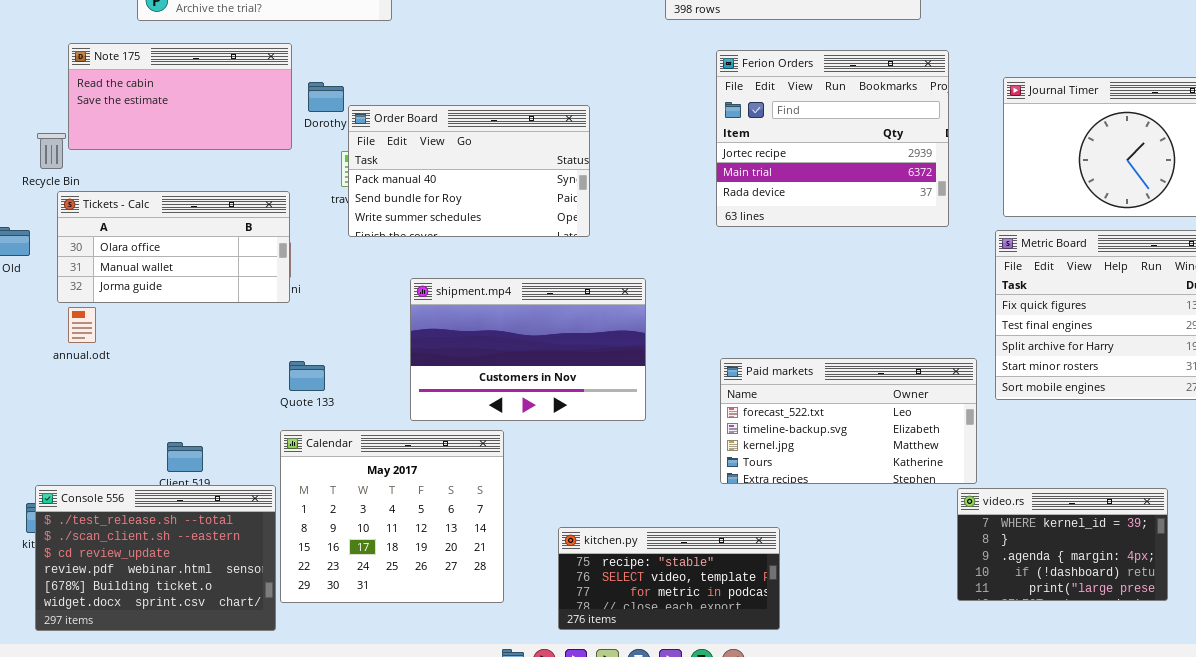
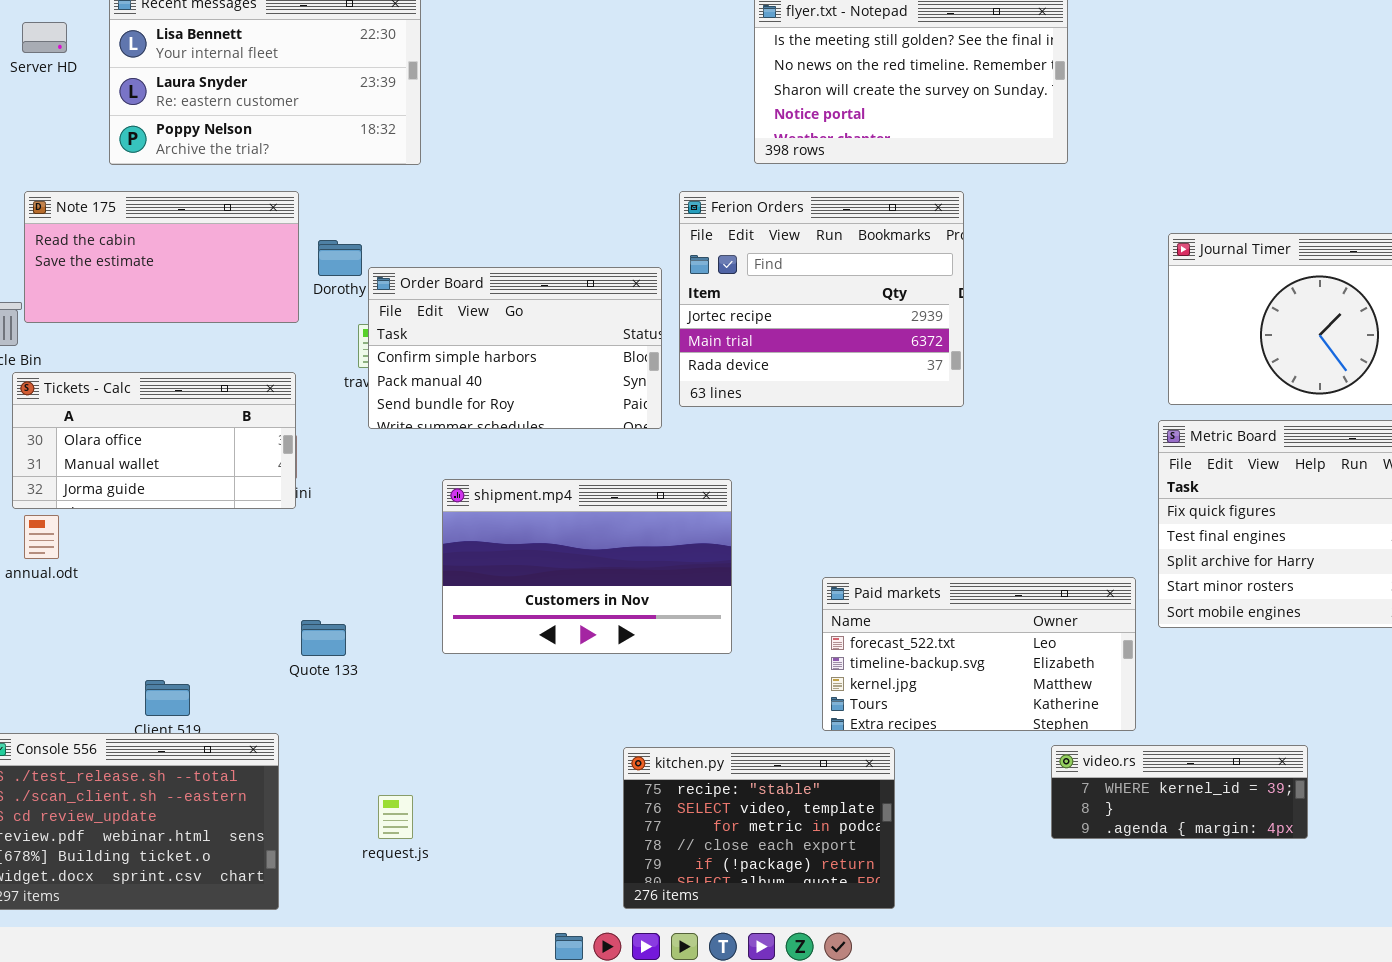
Ferion Orders: [716,50,949,227] -> [679,191,964,407], moved
Order Board: [348,105,590,237] -> [368,267,662,429], scrolled up 1 row
Quote 133: [289,361,325,391] -> [301,620,346,656], moved
Calendar: [280,430,504,603] -> none, closed
video.rs: [957,488,1168,601] -> [1051,745,1308,839], moved, resized
kitchen.py: [558,527,780,630] -> [623,747,895,909], resized

